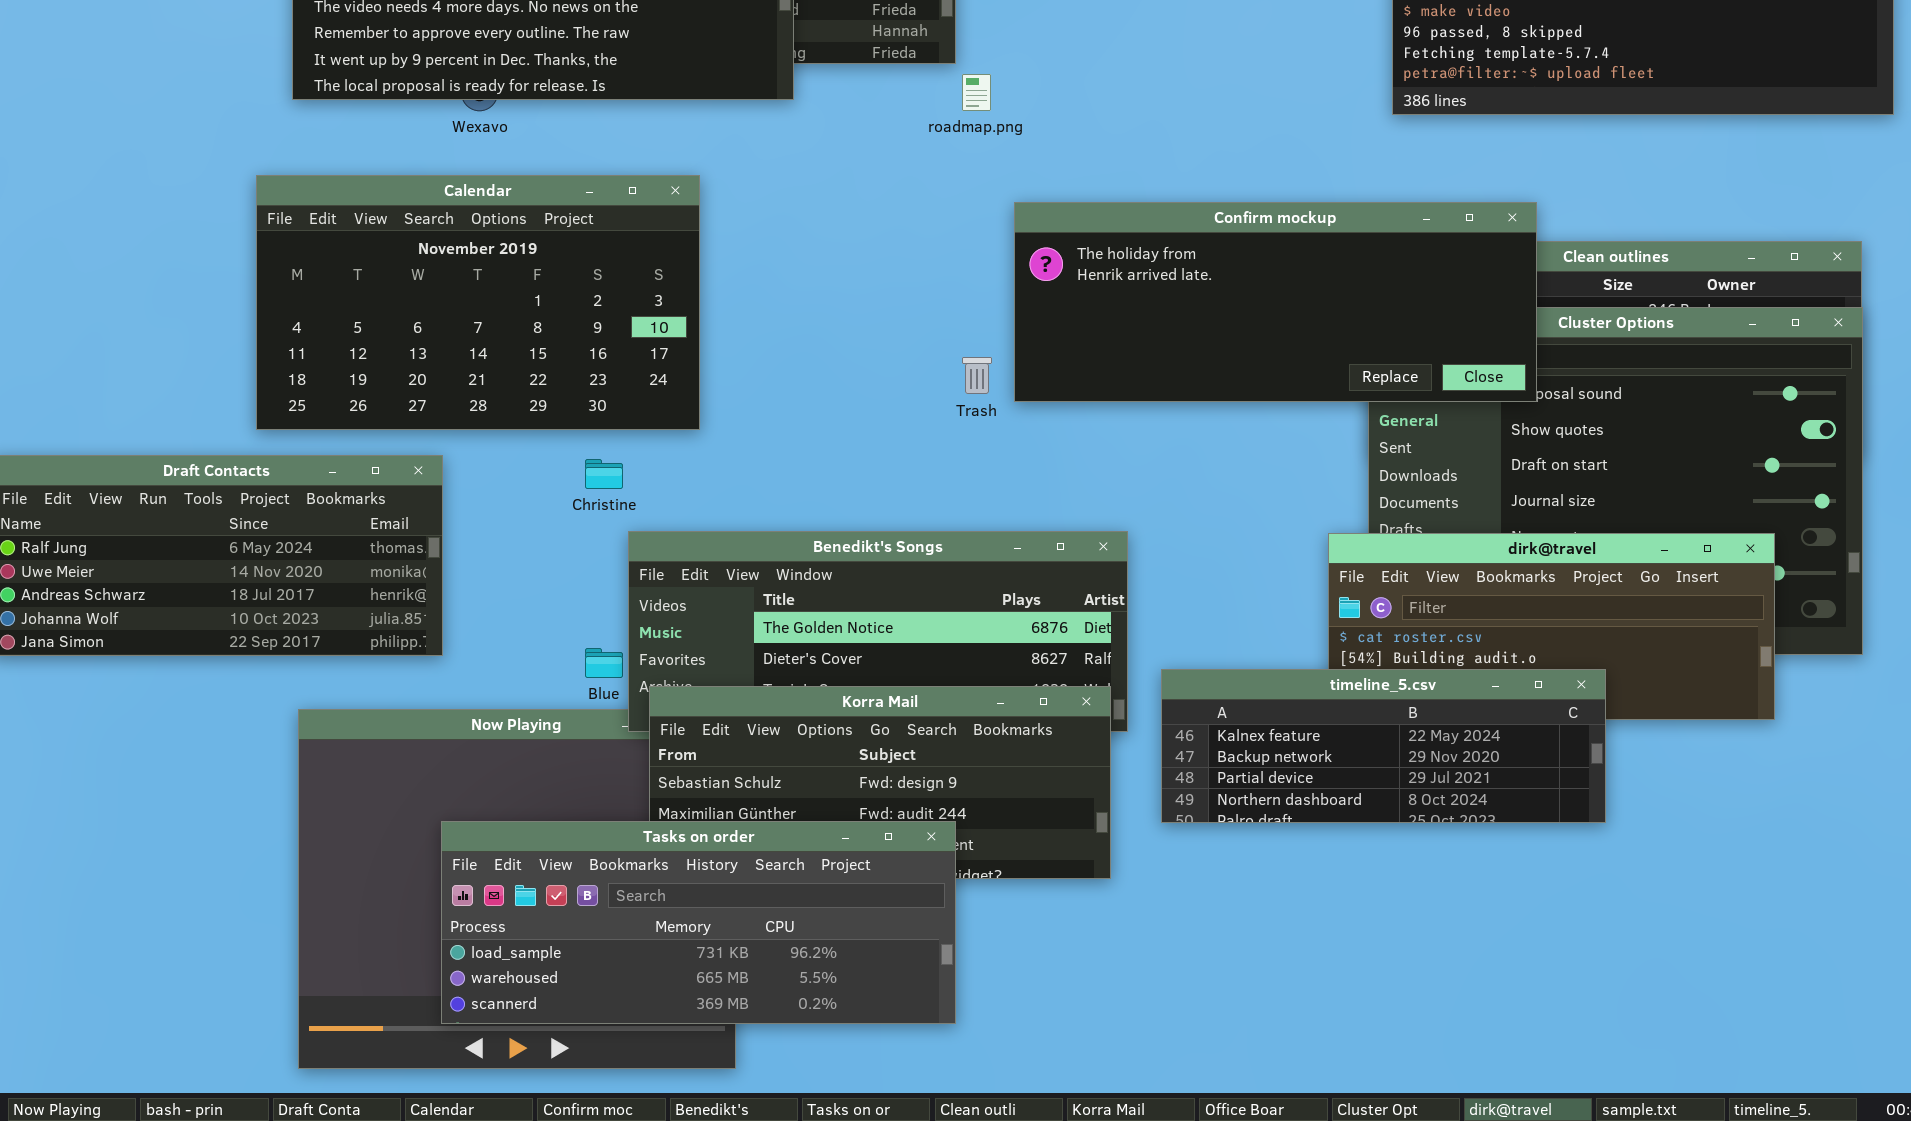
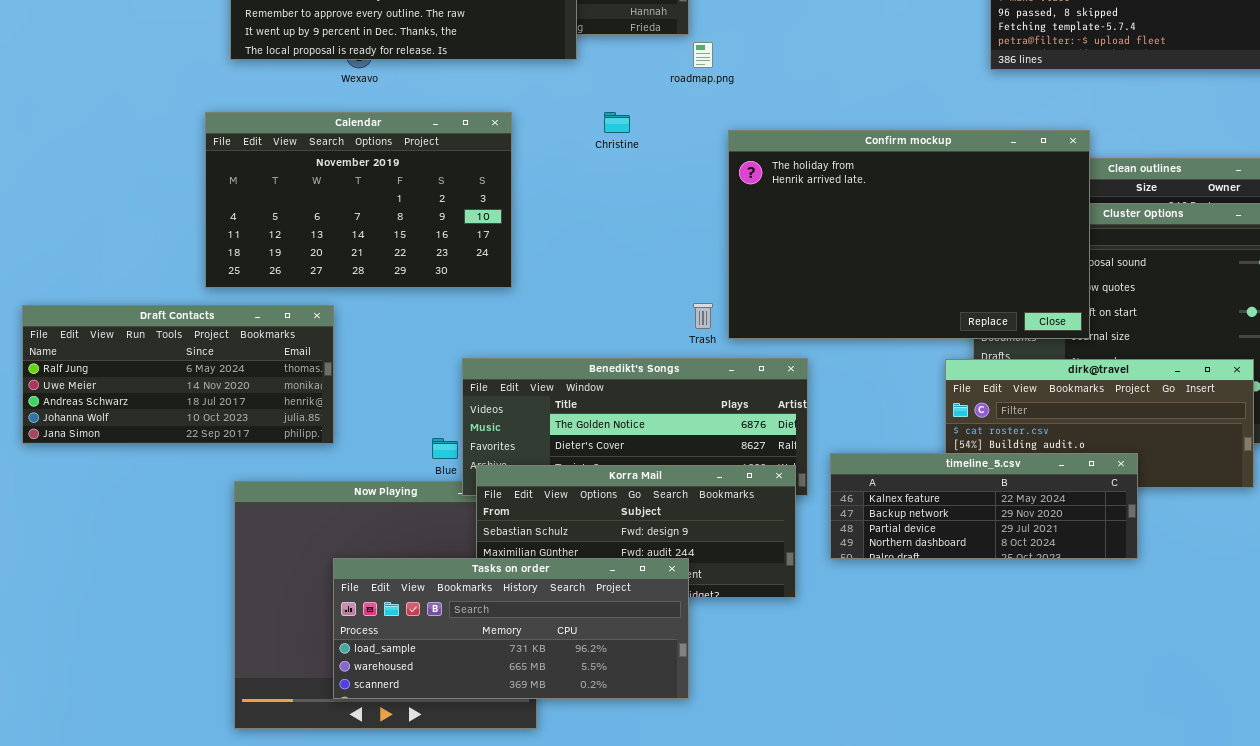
Confirm mockup: [1014,202,1537,402] -> [728,130,1090,339], resized
Trash: [962,357,992,394] -> [693,303,713,329], moved
Christine: [585,459,623,489] -> [604,112,630,133], moved

